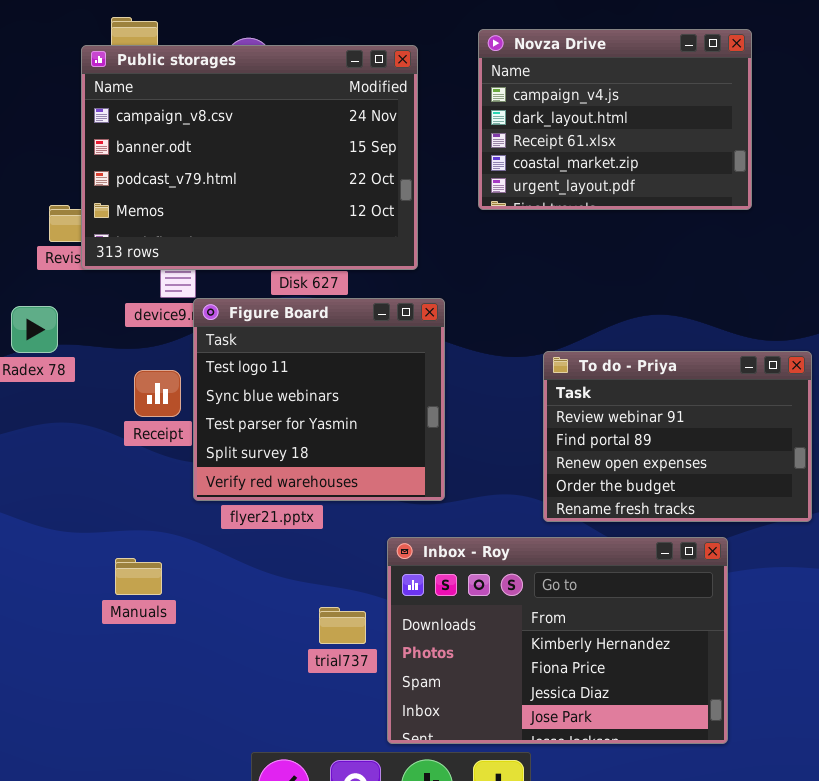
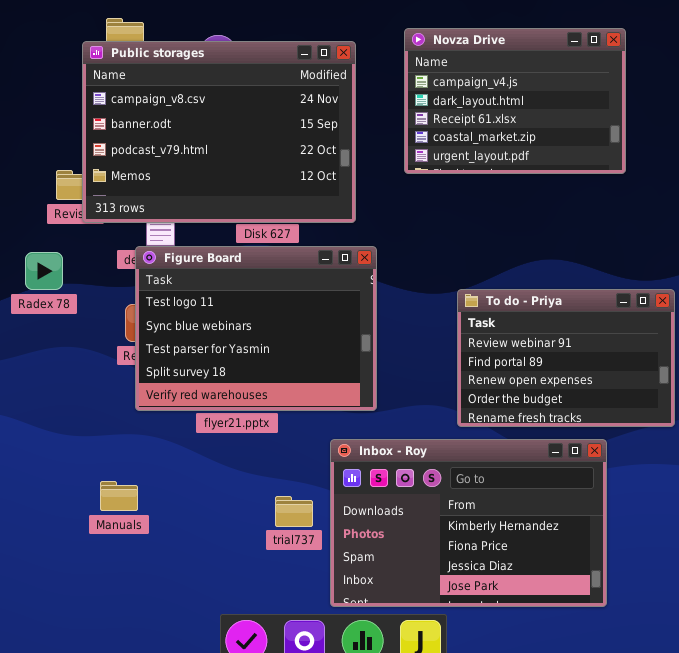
Figure Board: [193,298,445,501] -> [135,246,377,411], resized
Manuals: [115,558,162,595] -> [100,481,138,511], moved

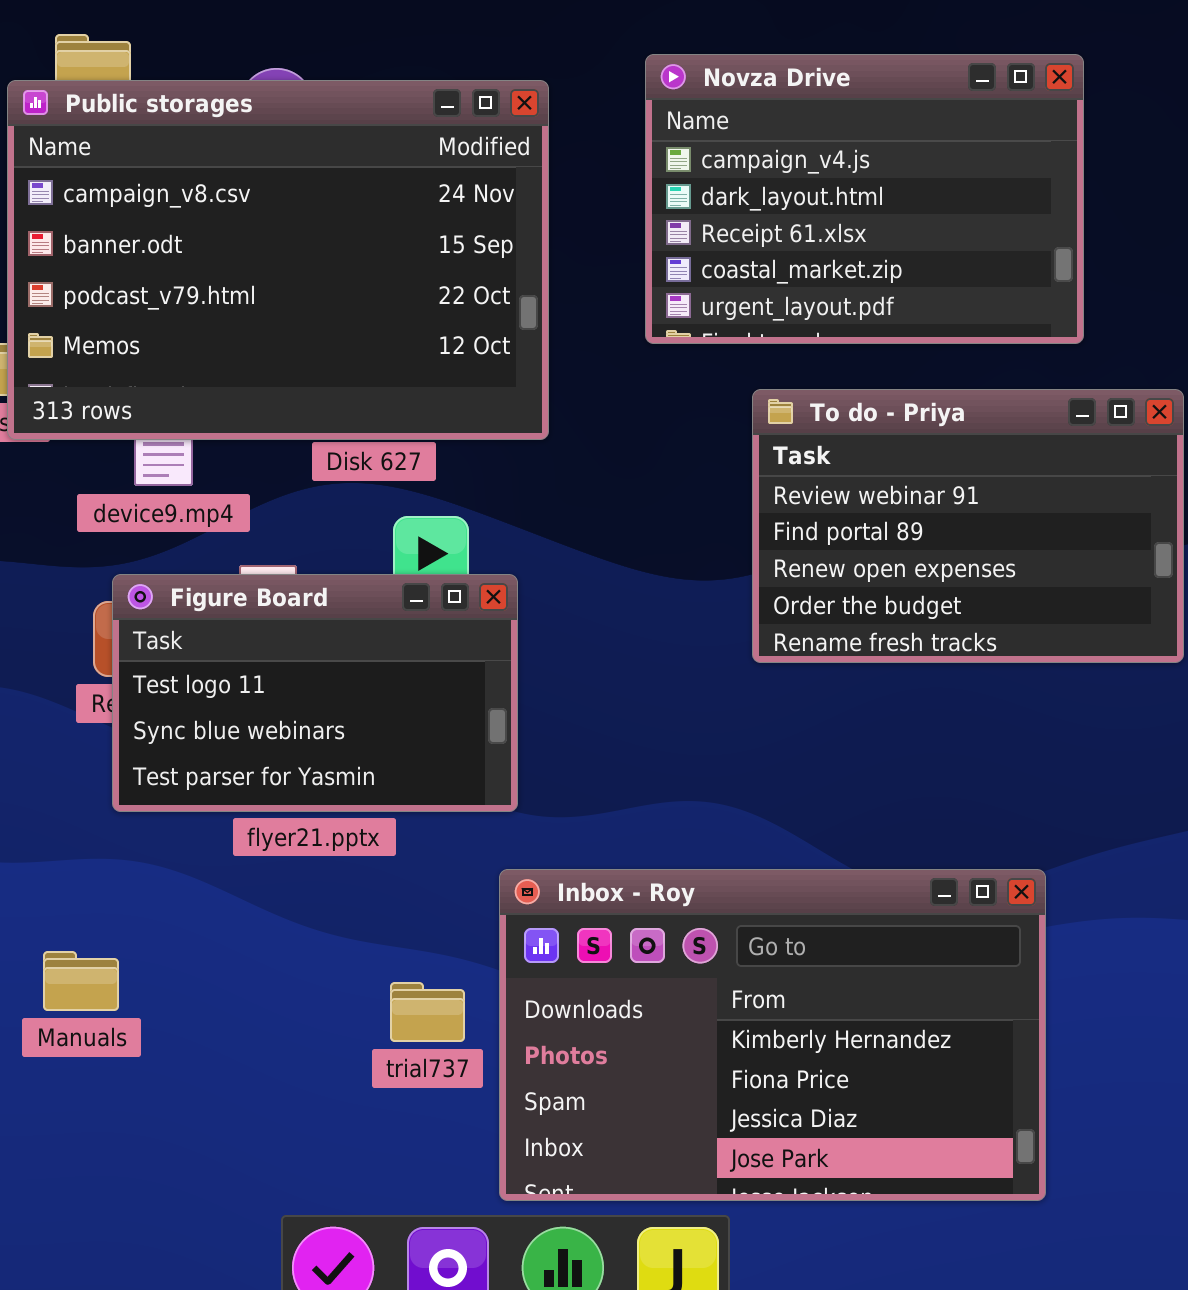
Figure Board: [135,246,377,411] -> [112,574,518,812], resized
To do - Priya: [457,289,675,427] -> [752,389,1184,663], moved

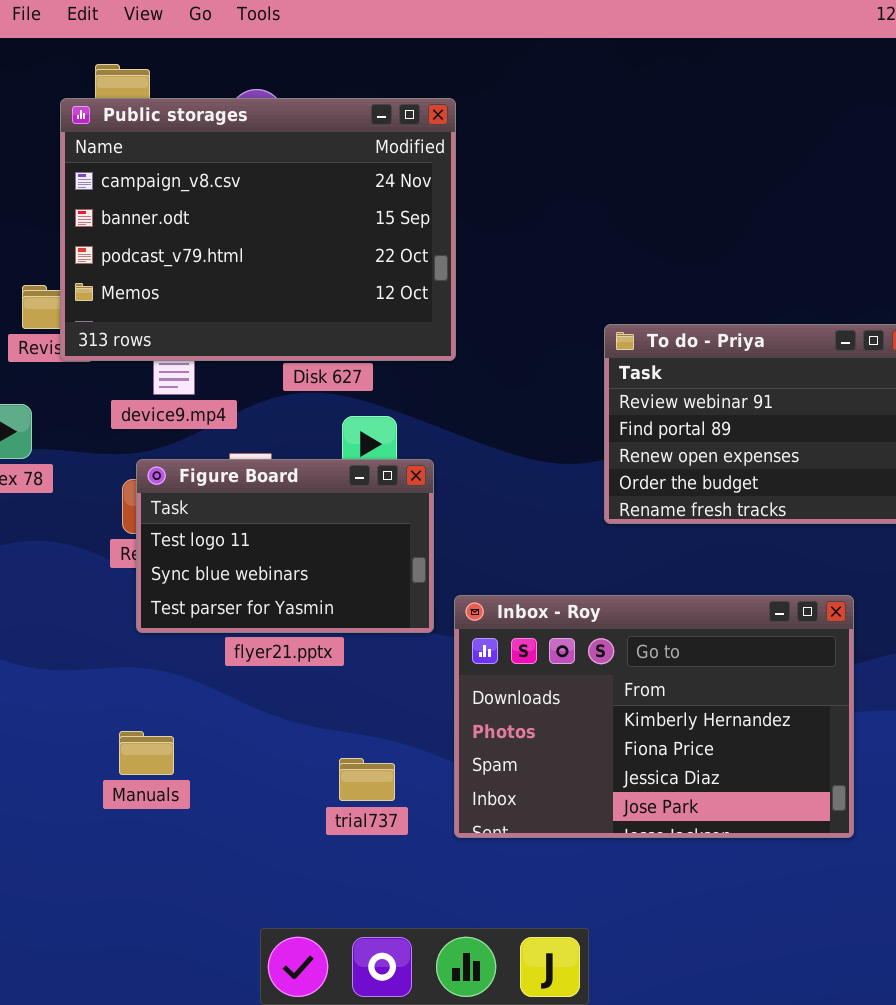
Novza Drive: [645,54,1084,344] -> none, closed
Inbox - Roy: [499,869,1046,1201] -> [454,595,854,838], moved
Manuals: [43,951,119,1011] -> [119,731,174,775], moved

